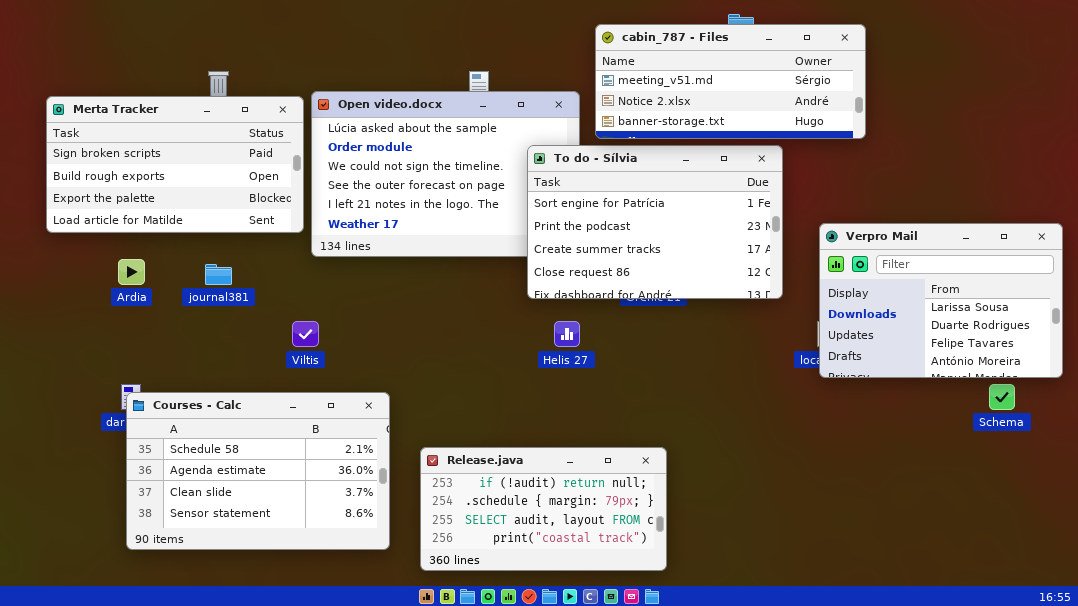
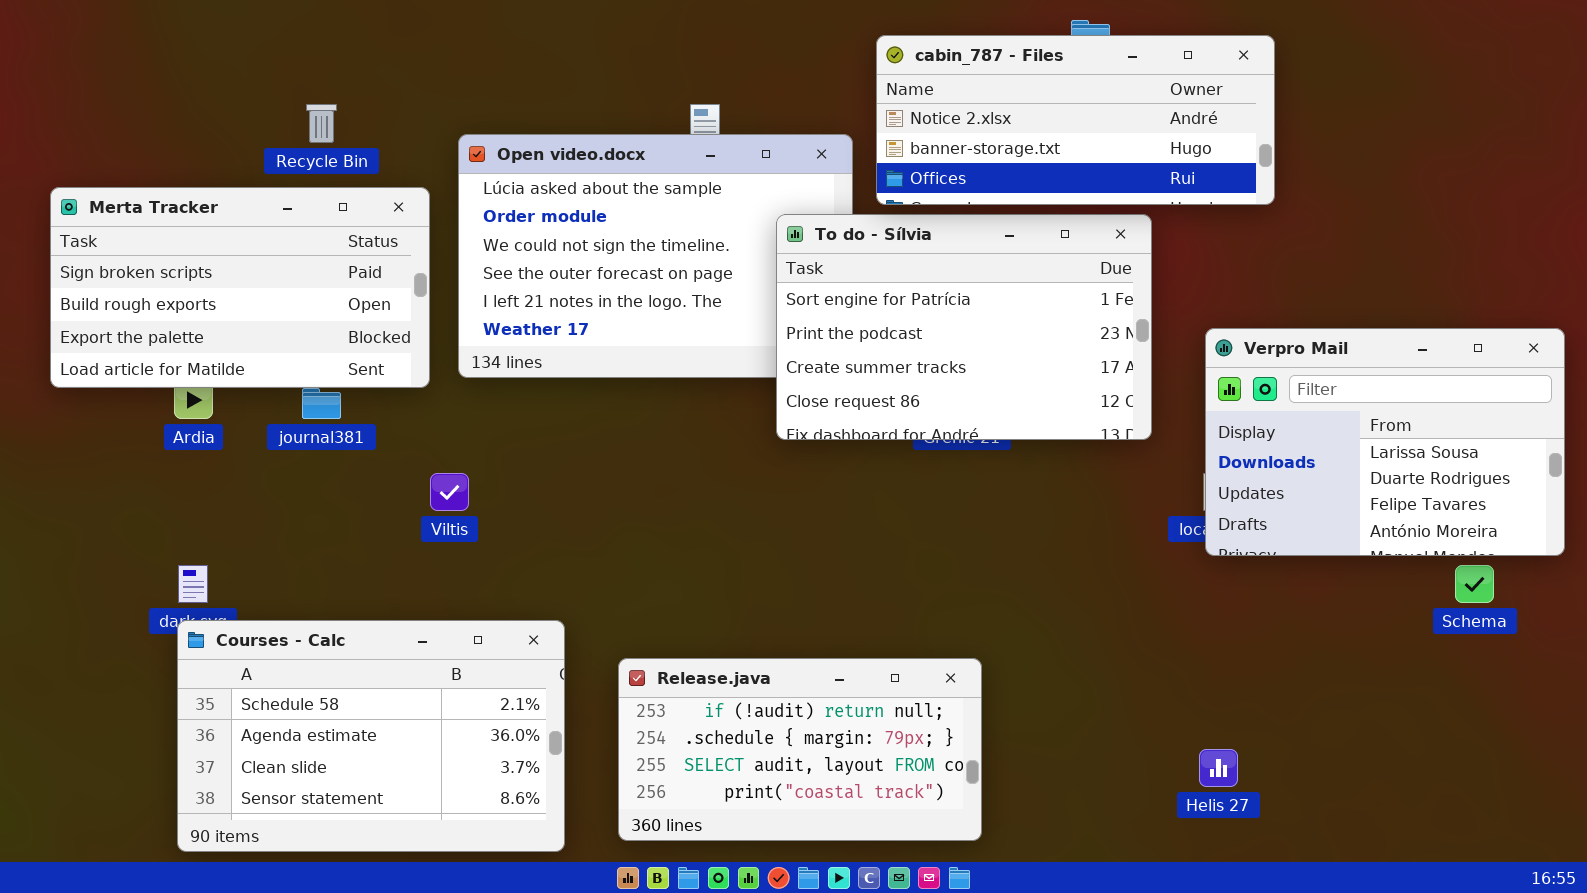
cabin_787 - Files: [595,24,866,139] -> [876,35,1275,205], scrolled down 1 row
Merta Tracker: [46,96,304,233] -> [50,187,430,388], moved
Helis 27: [554,321,580,347] -> [1199,749,1238,787], moved
Courses - Calc: [126,392,390,550] -> [177,620,565,852], moved

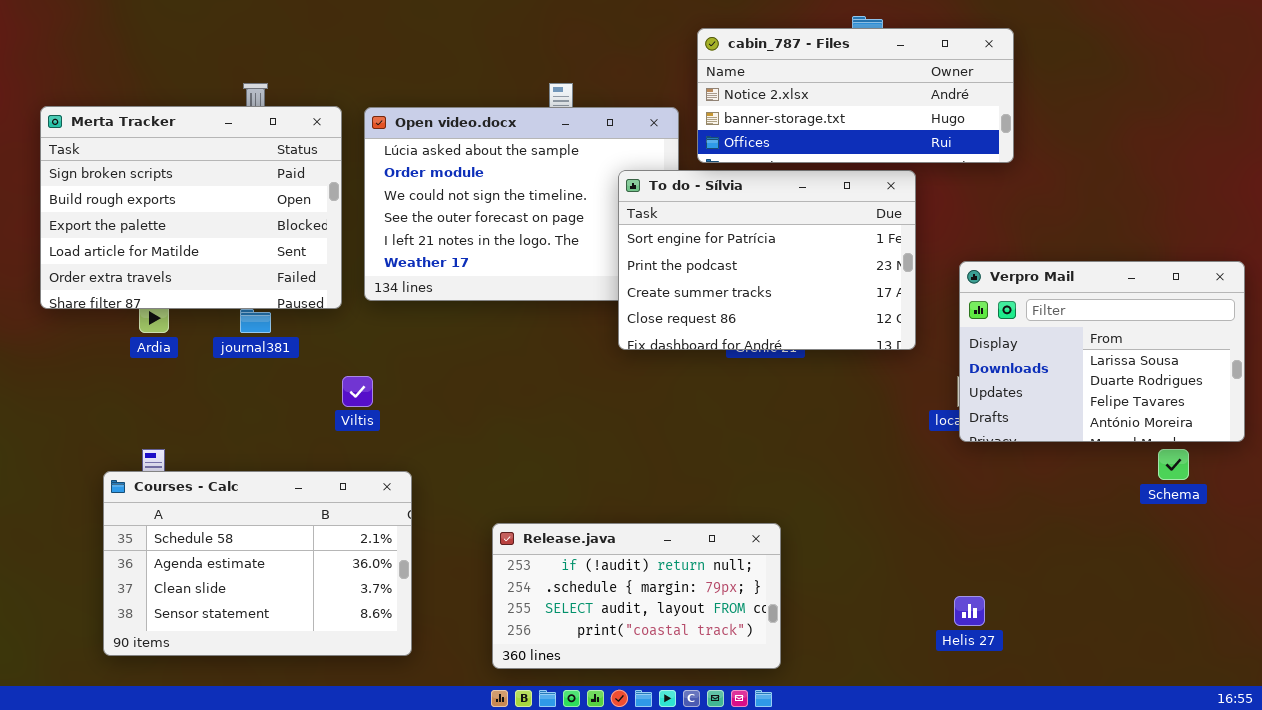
Merta Tracker: [50,187,430,388] -> [40,106,342,309], resized
Courses - Calc: [177,620,565,852] -> [103,471,412,656], moved

